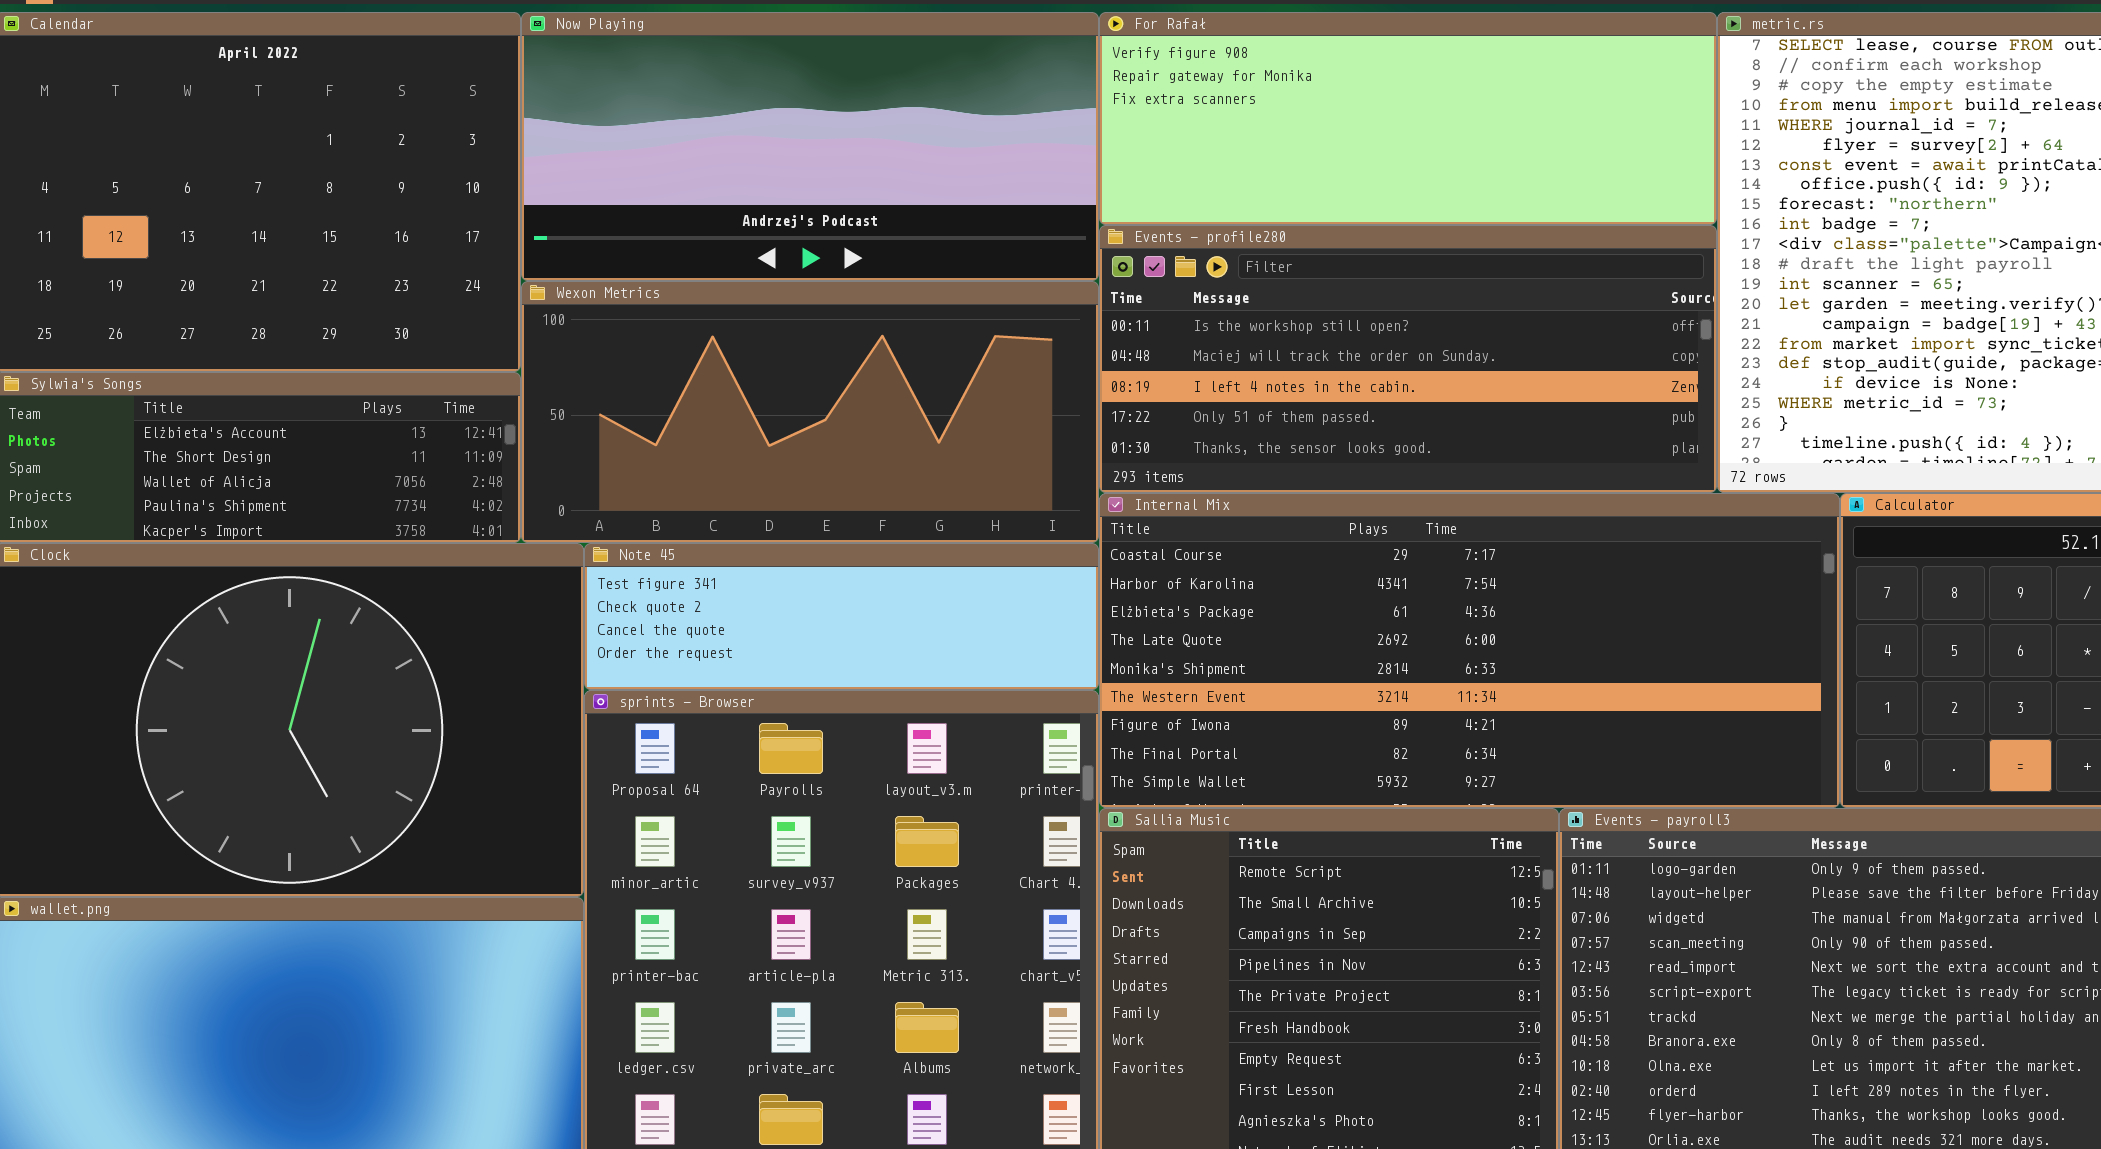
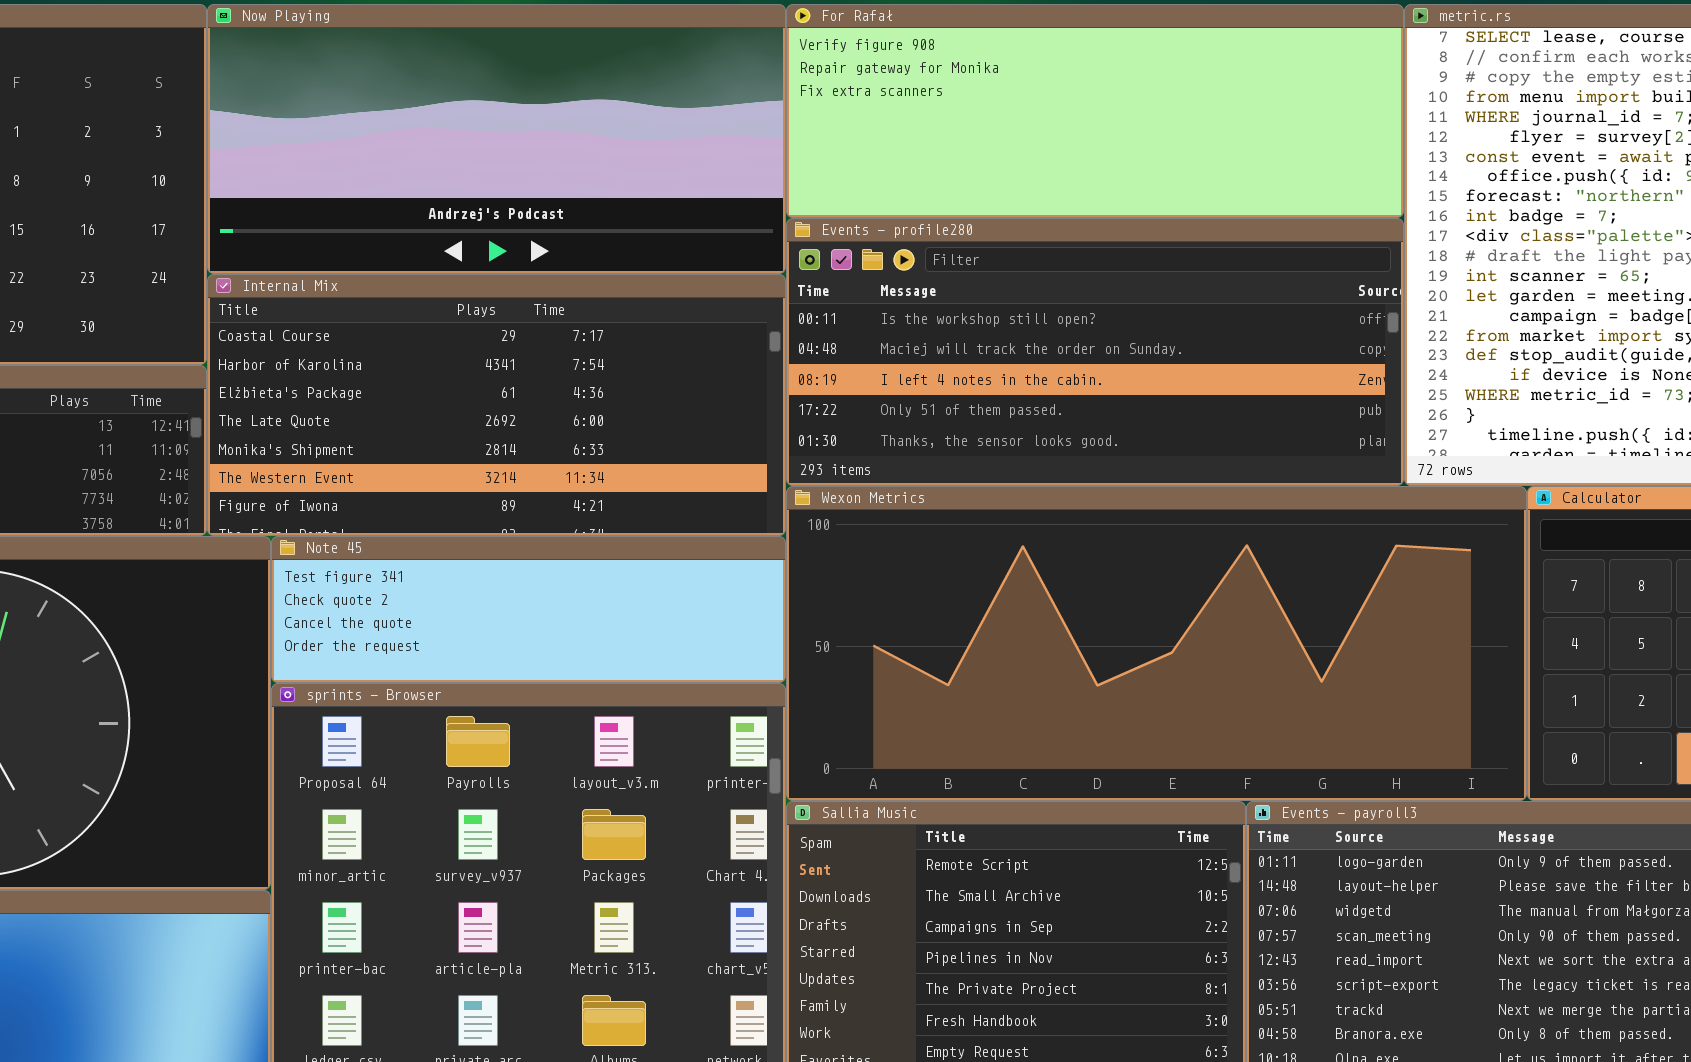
Wexon Metrics: [521,281,1099,543] -> [786,486,1527,801], moved, resized
Internal Mix: [1099,493,1840,808] -> [207,274,786,536], moved, resized

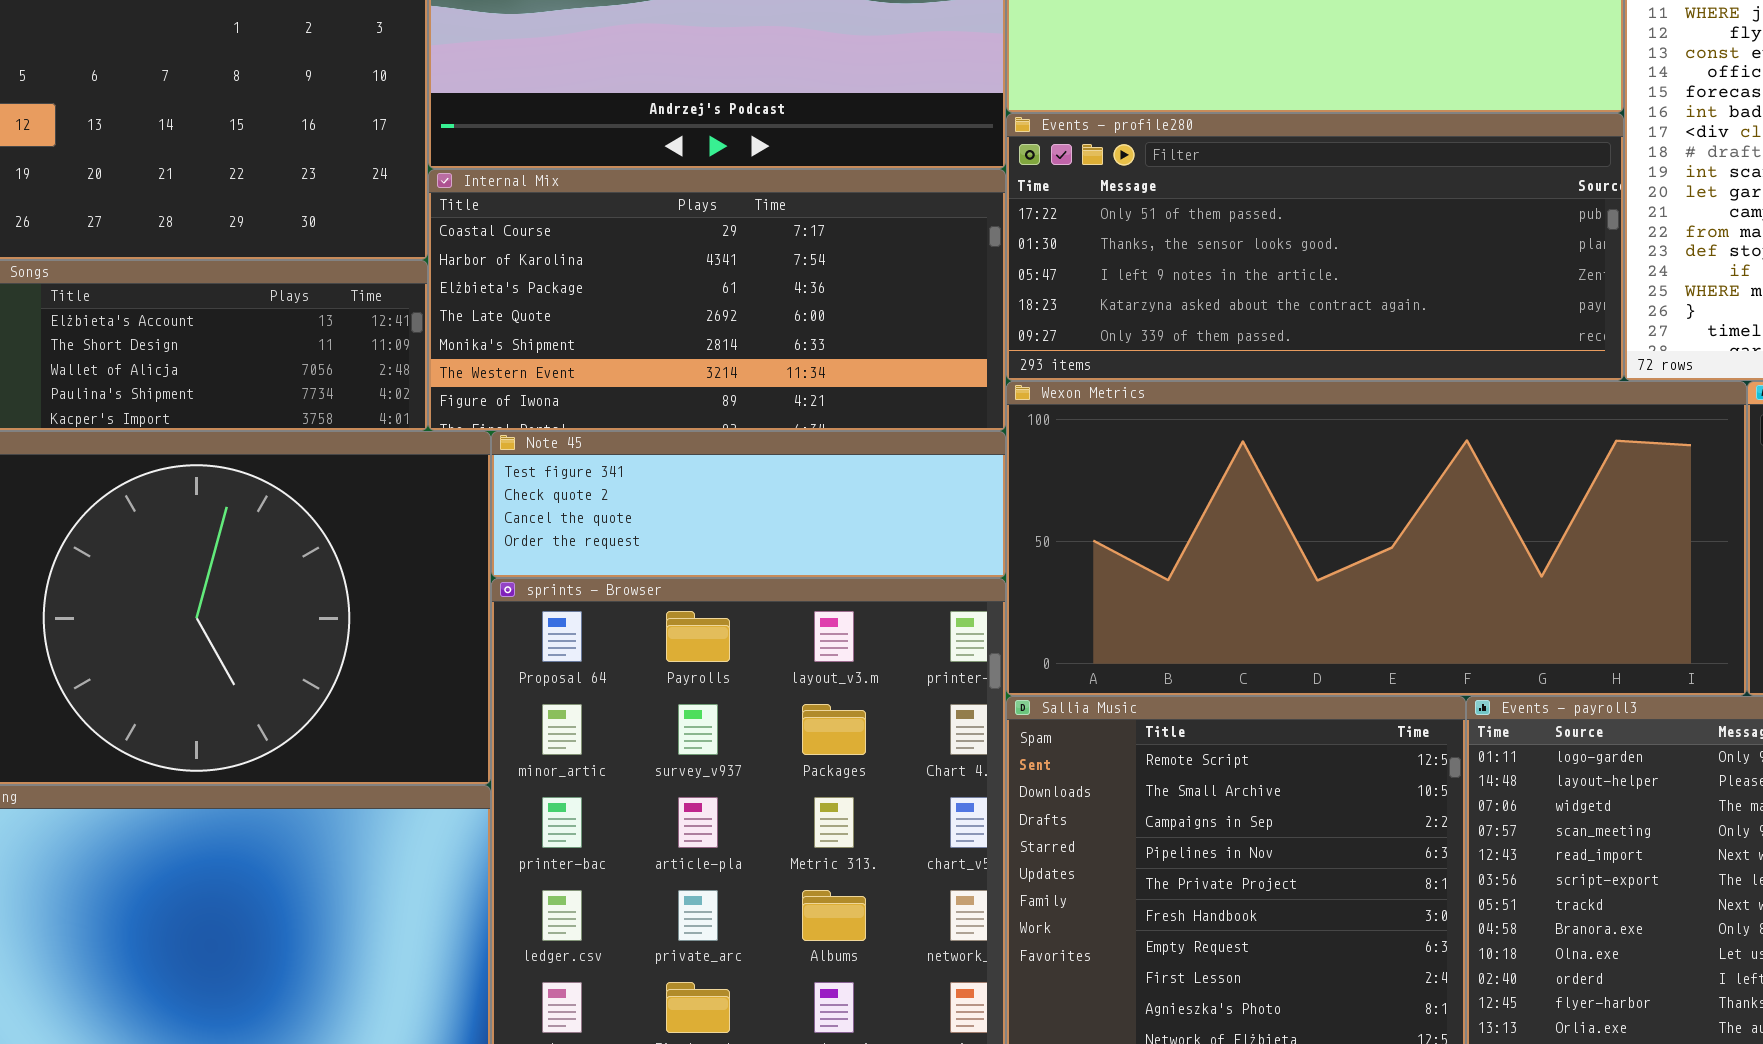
Events - profile280: [786,218,1404,486] -> [1006,113,1624,381], scrolled down 3 rows

